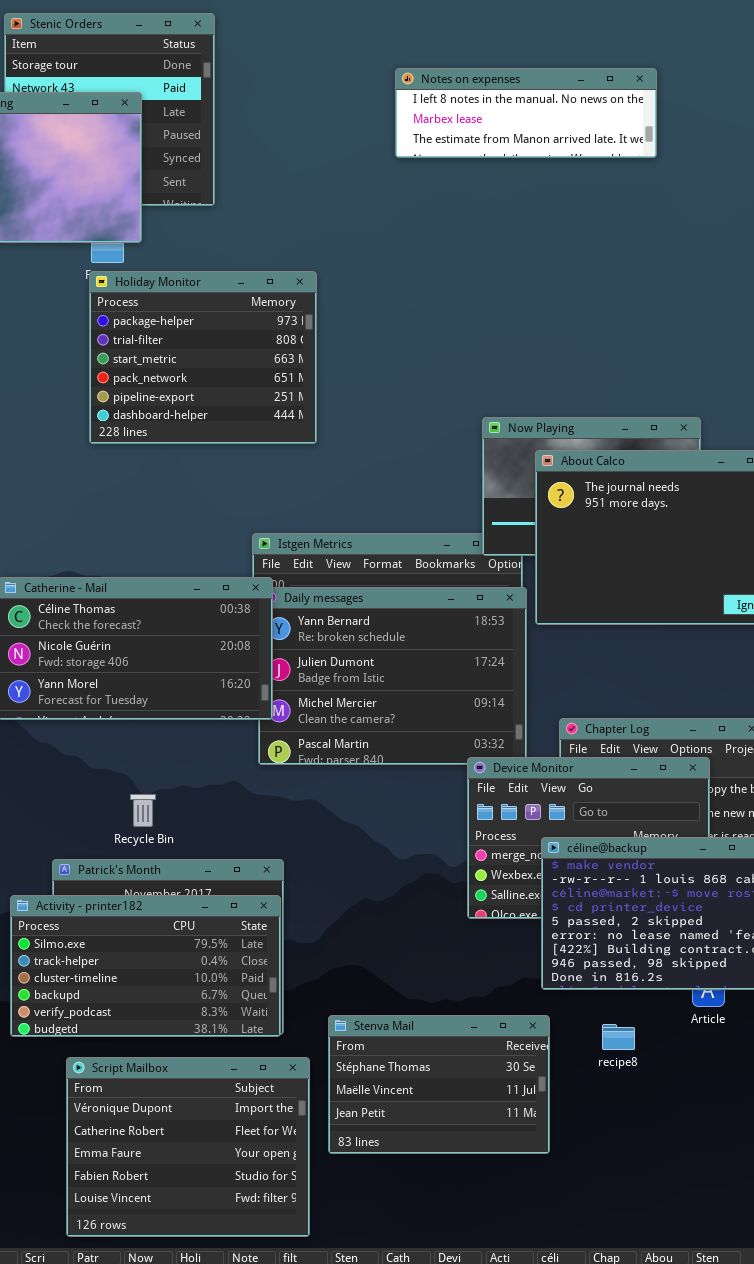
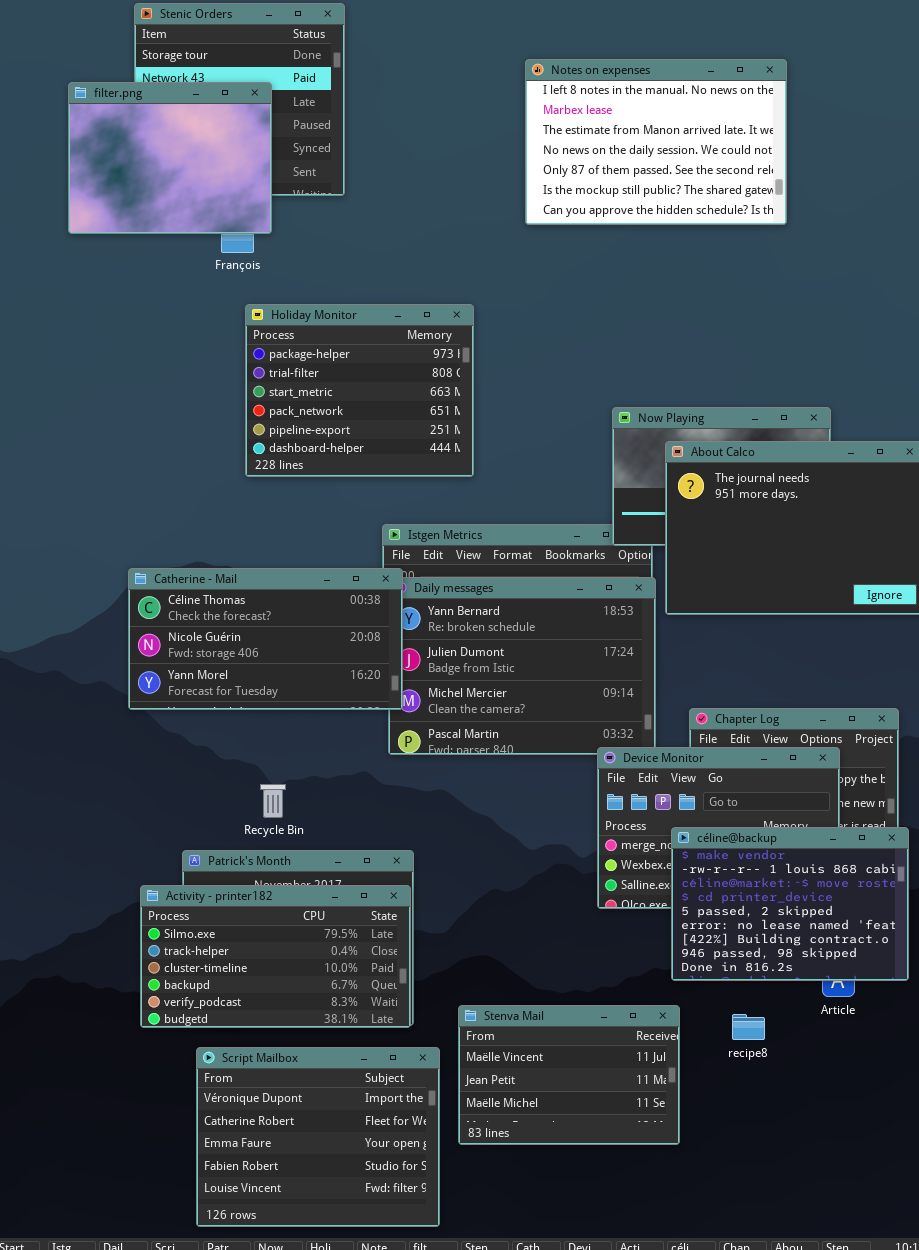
Notes on expenses: [395,68,657,158] -> [525,59,787,225], resized
Holiday Monitor: [89,271,317,444] -> [245,304,474,477], moved
Stenva Mail: [328,1015,550,1154] -> [458,1005,680,1145], scrolled down 1 row

